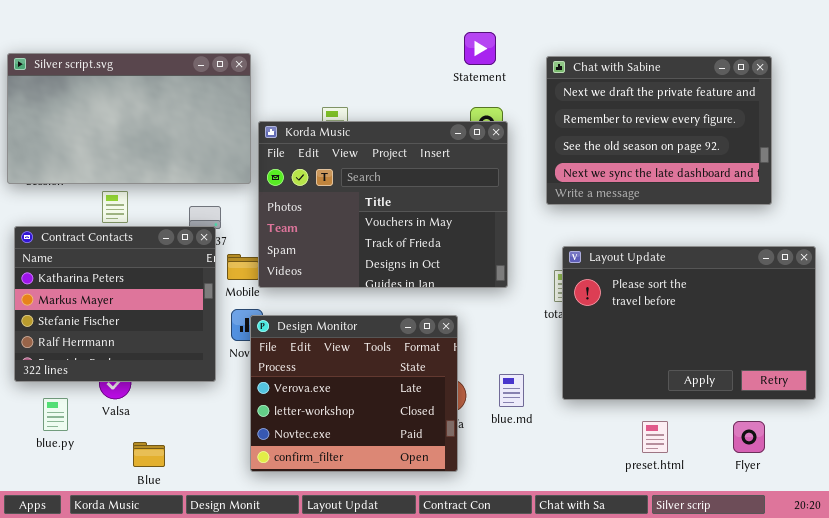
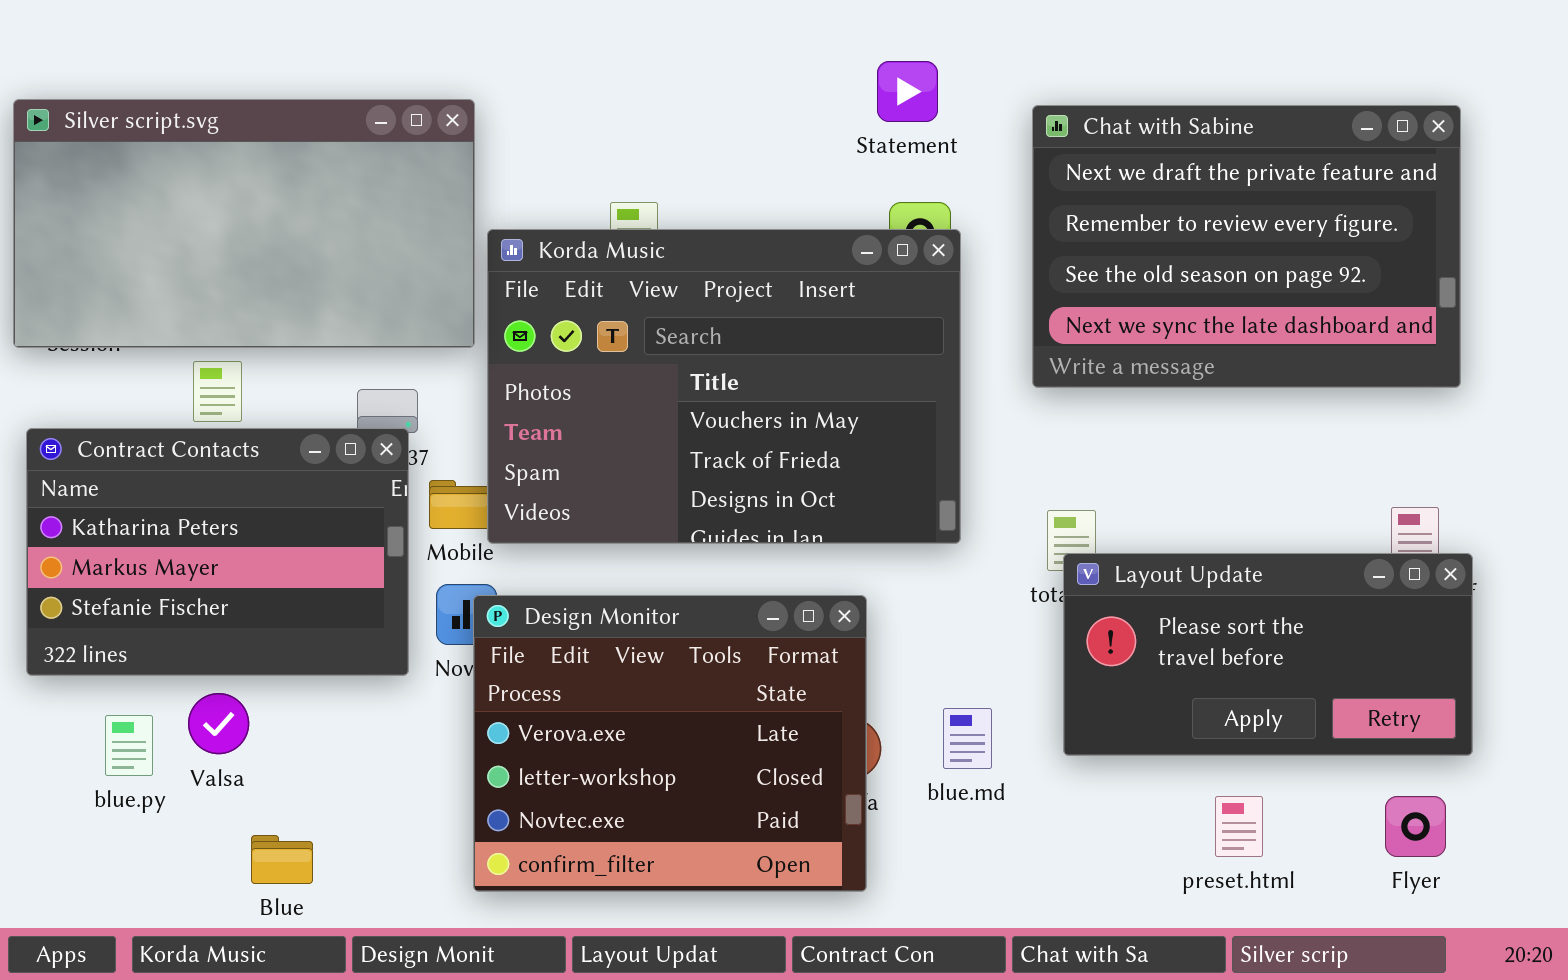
Contract Contacts: [14,226,216,382] -> [26,428,409,676], resized
Layout Update: [562,246,816,400] -> [1063,553,1473,756], resized
blue.py: [43,398,68,431] -> [105,715,153,776], moved

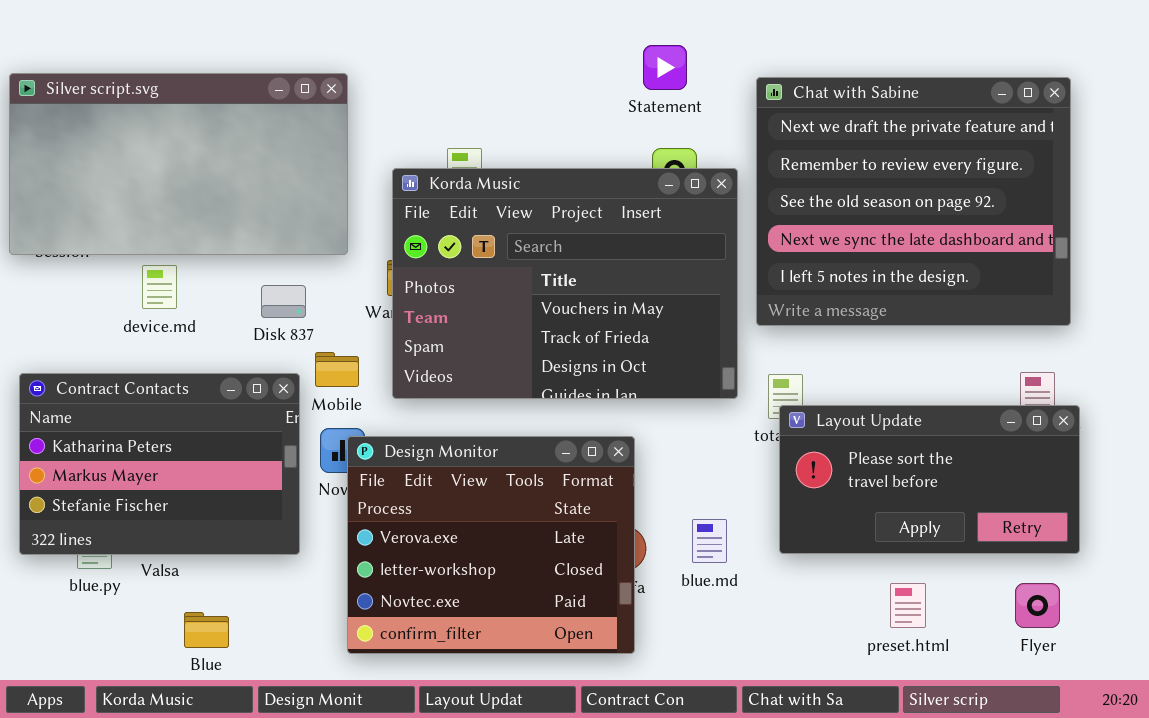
Chat with Sabine: [1032,105,1461,388] -> [756,77,1071,326], resized
Korda Music: [487,229,961,544] -> [392,168,738,399], moved
Contract Contacts: [26,428,409,676] -> [19,373,300,555], moved

